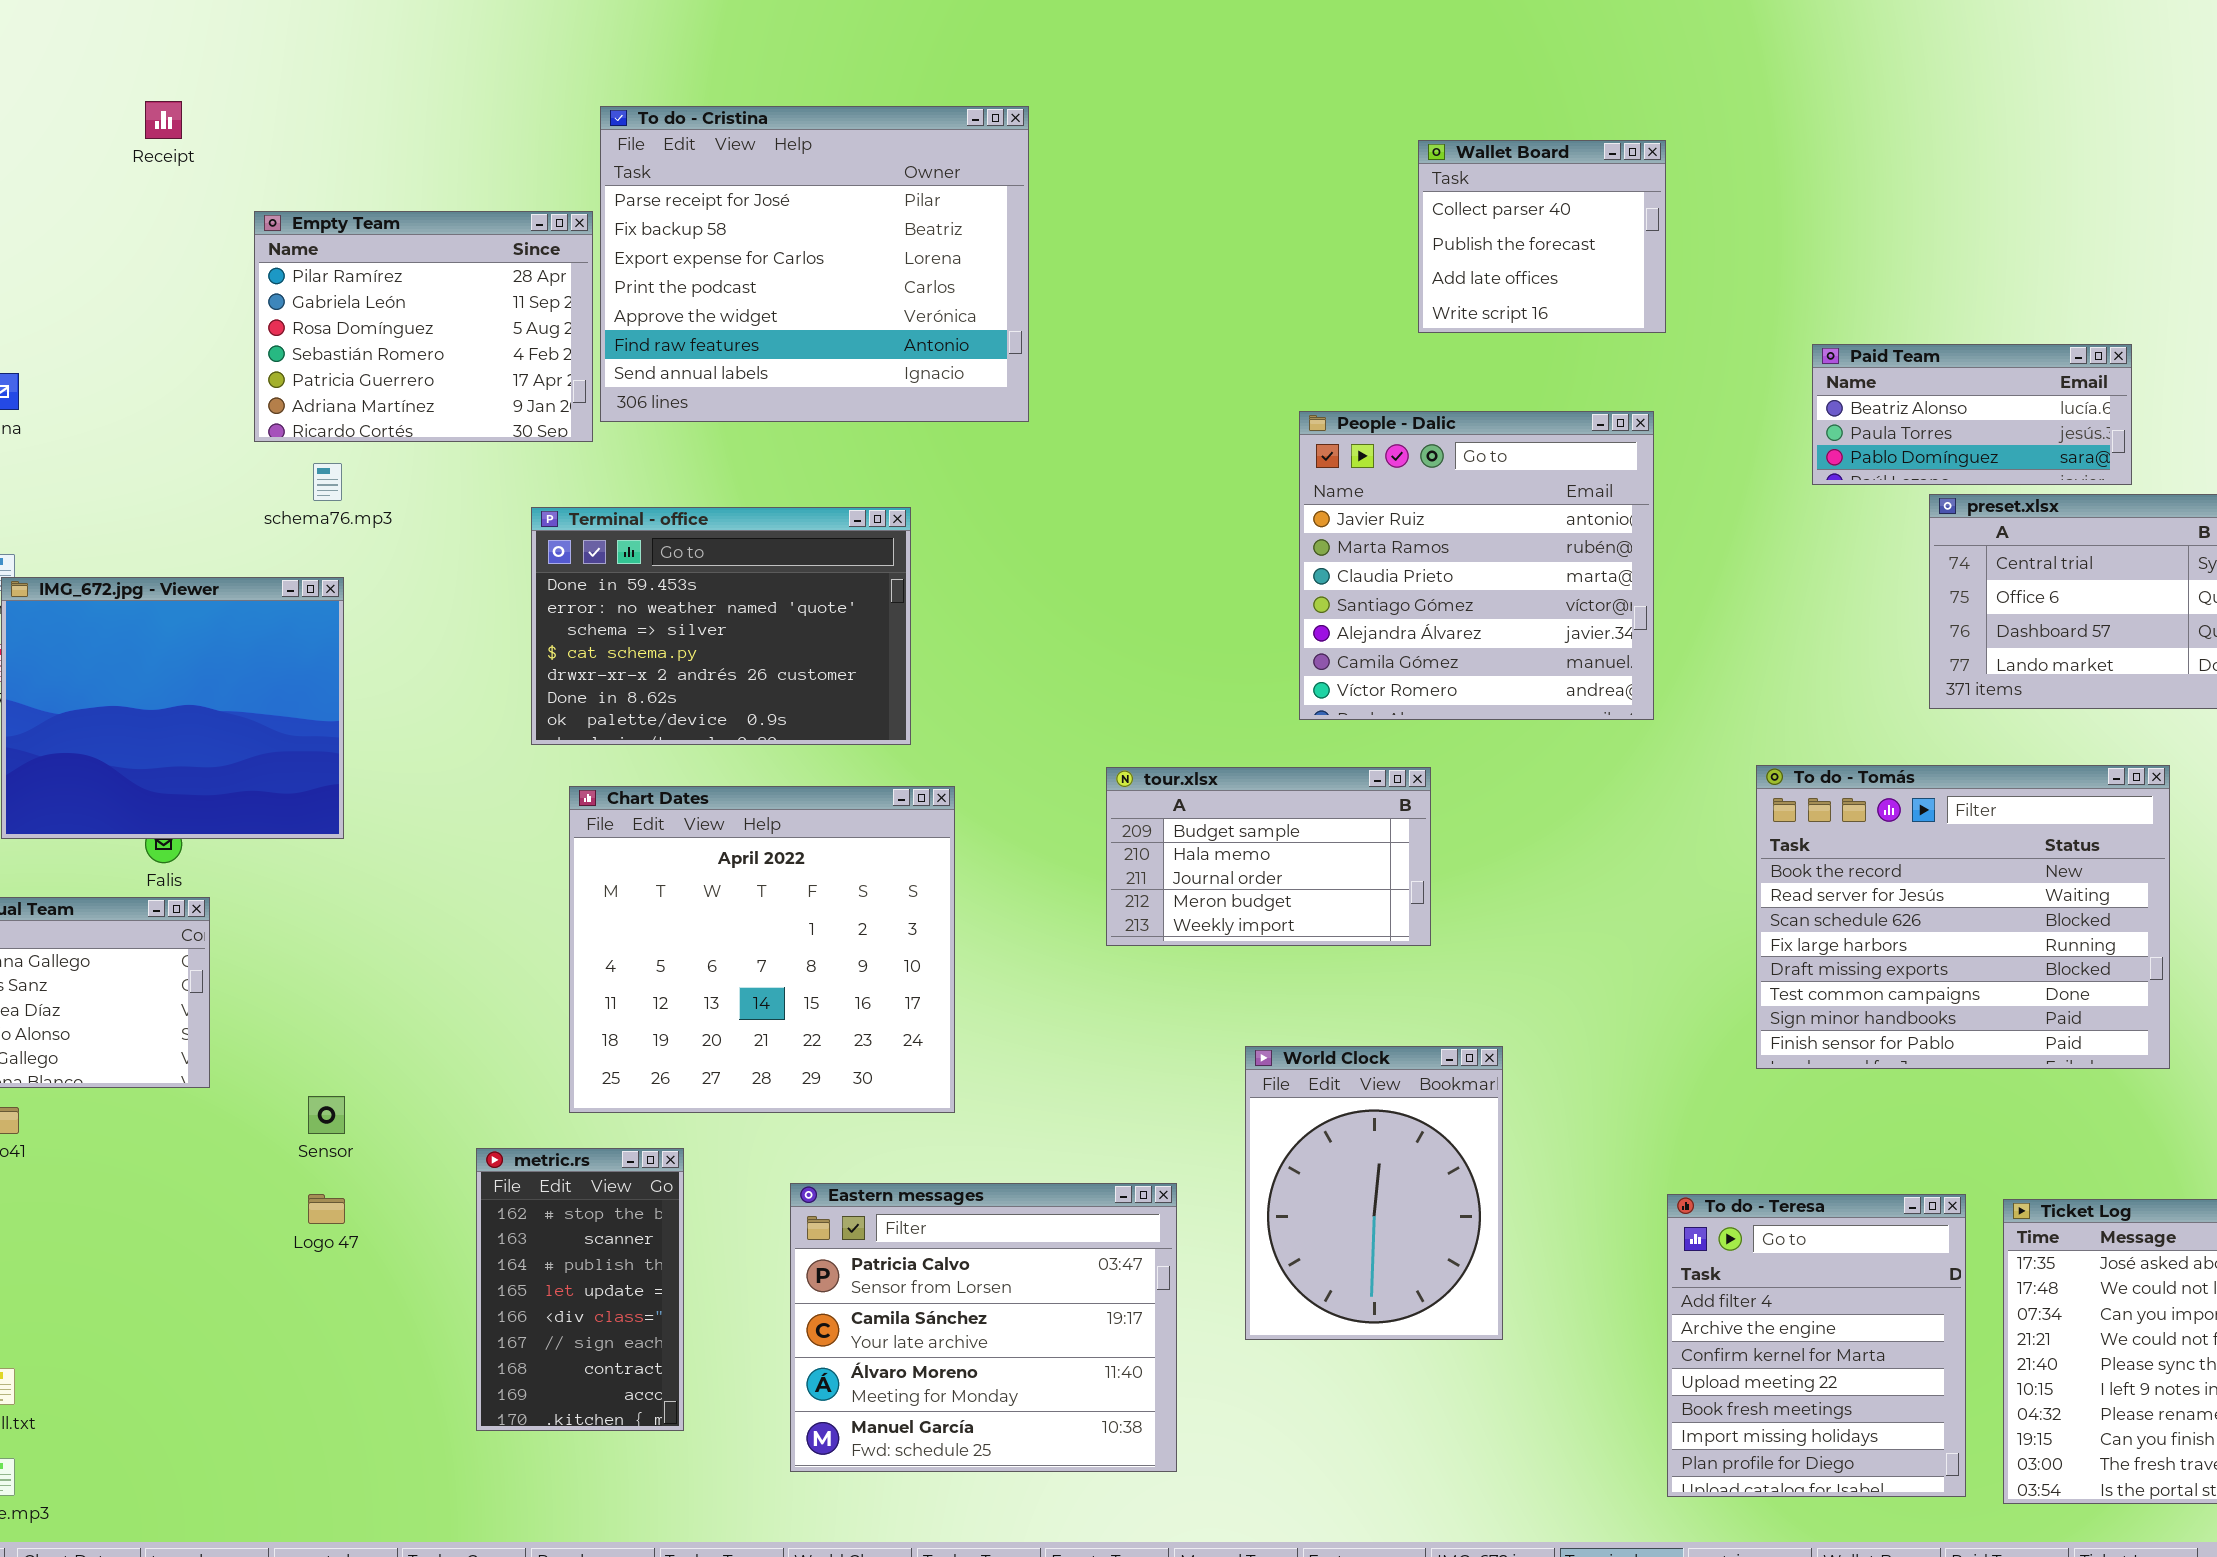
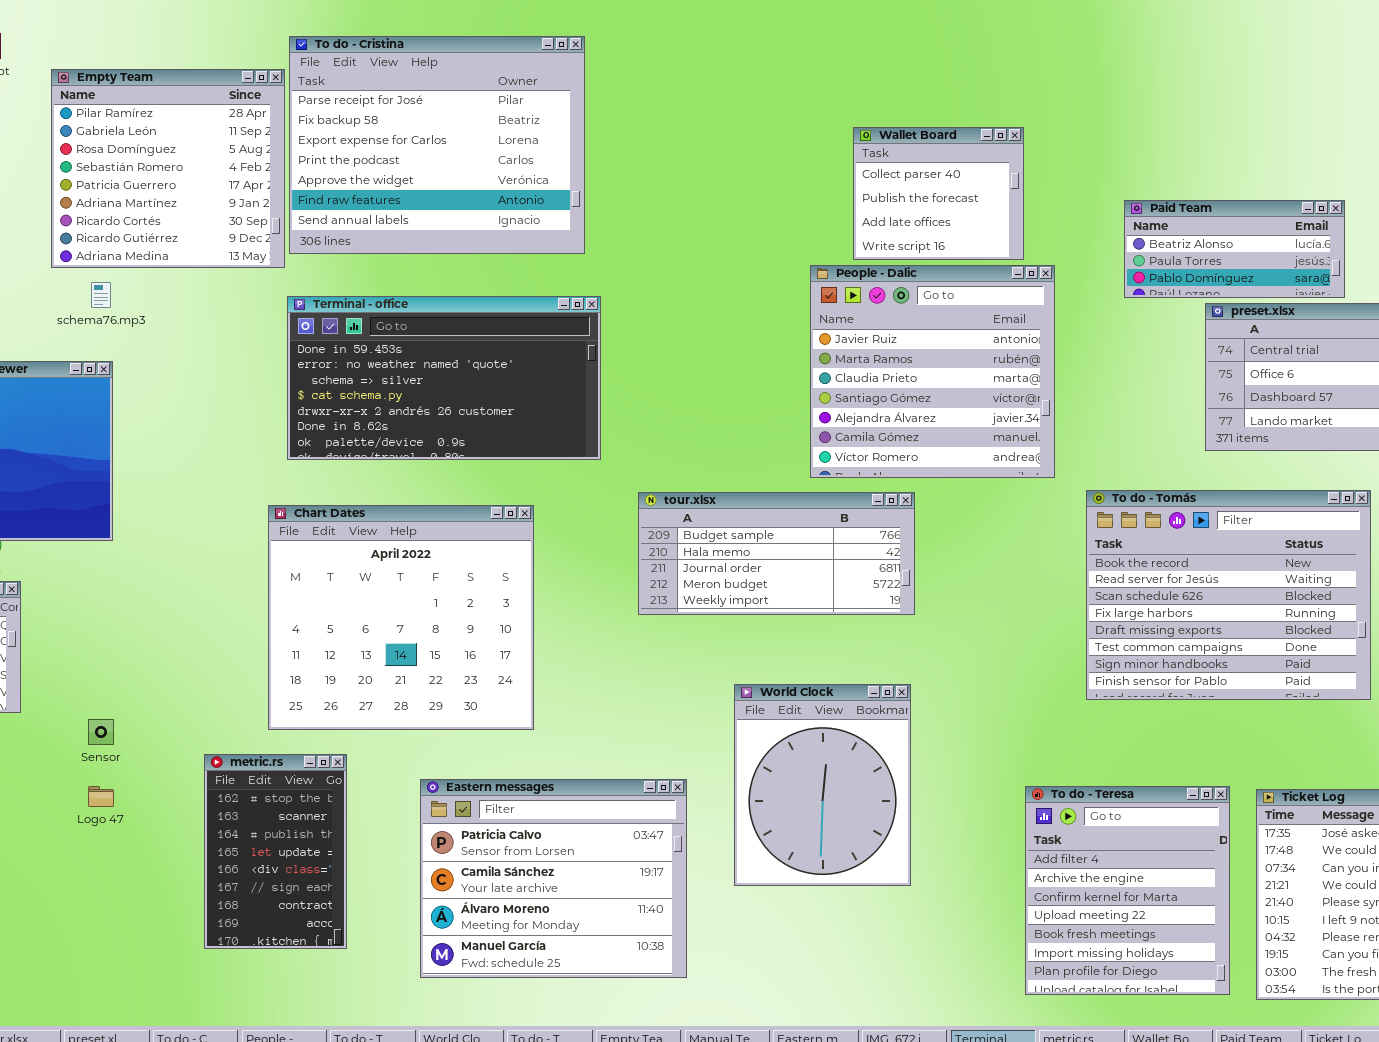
Wallet Board: [1418,140,1666,333] -> [853,127,1024,260], moved
Empty Team: [254,211,593,442] -> [51,69,285,268], resized
People - Dalic: [1299,411,1654,720] -> [810,265,1055,478], moved
Terminal - office: [531,507,911,745] -> [287,296,601,460], moved, resized
tour.xlsx: [1106,767,1431,946] -> [638,492,915,615], resized

